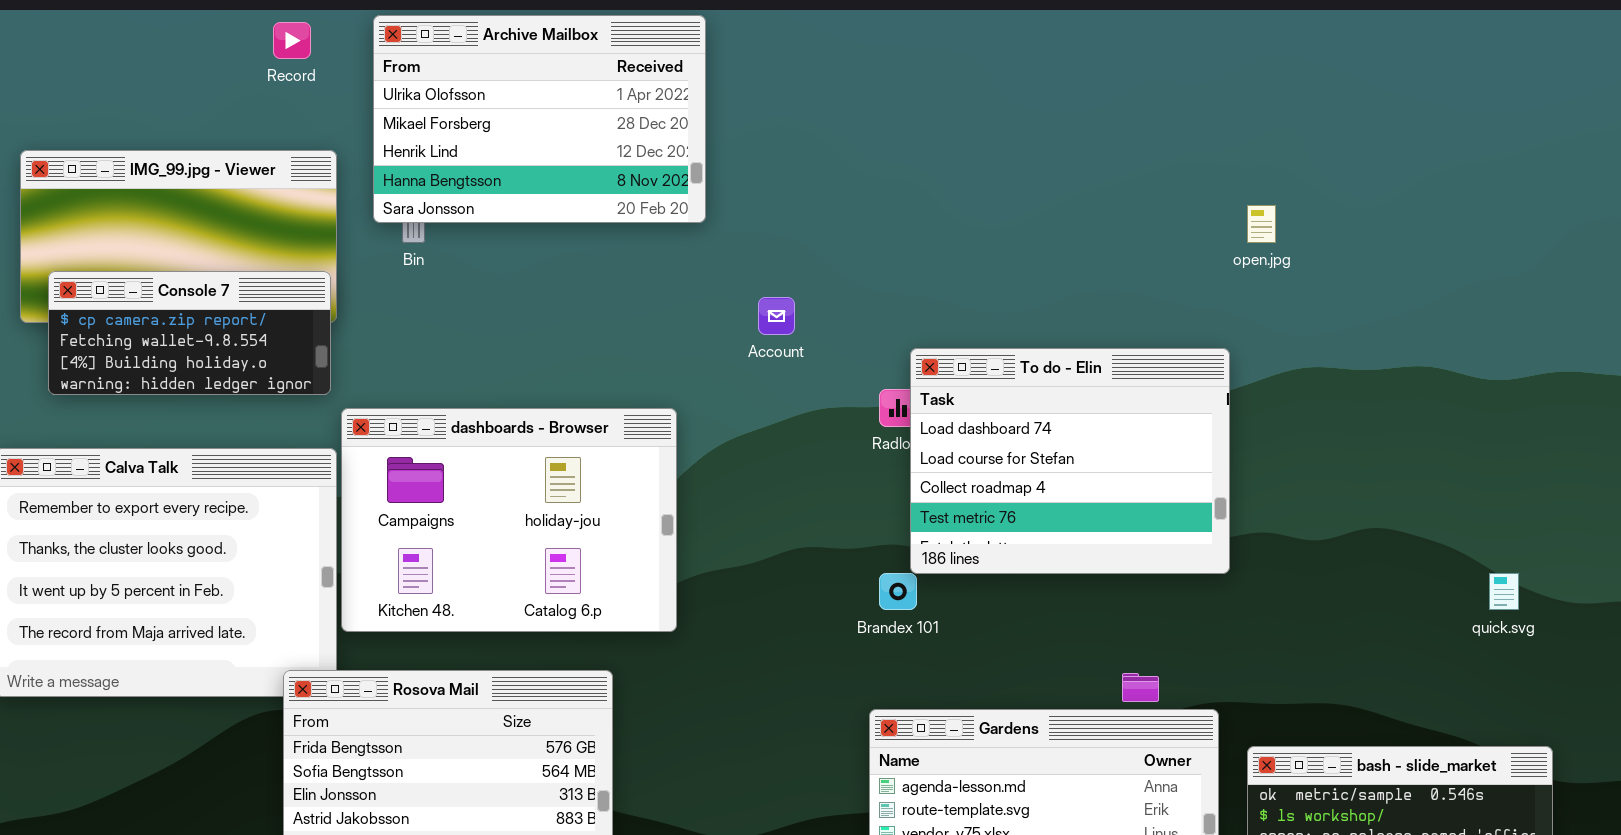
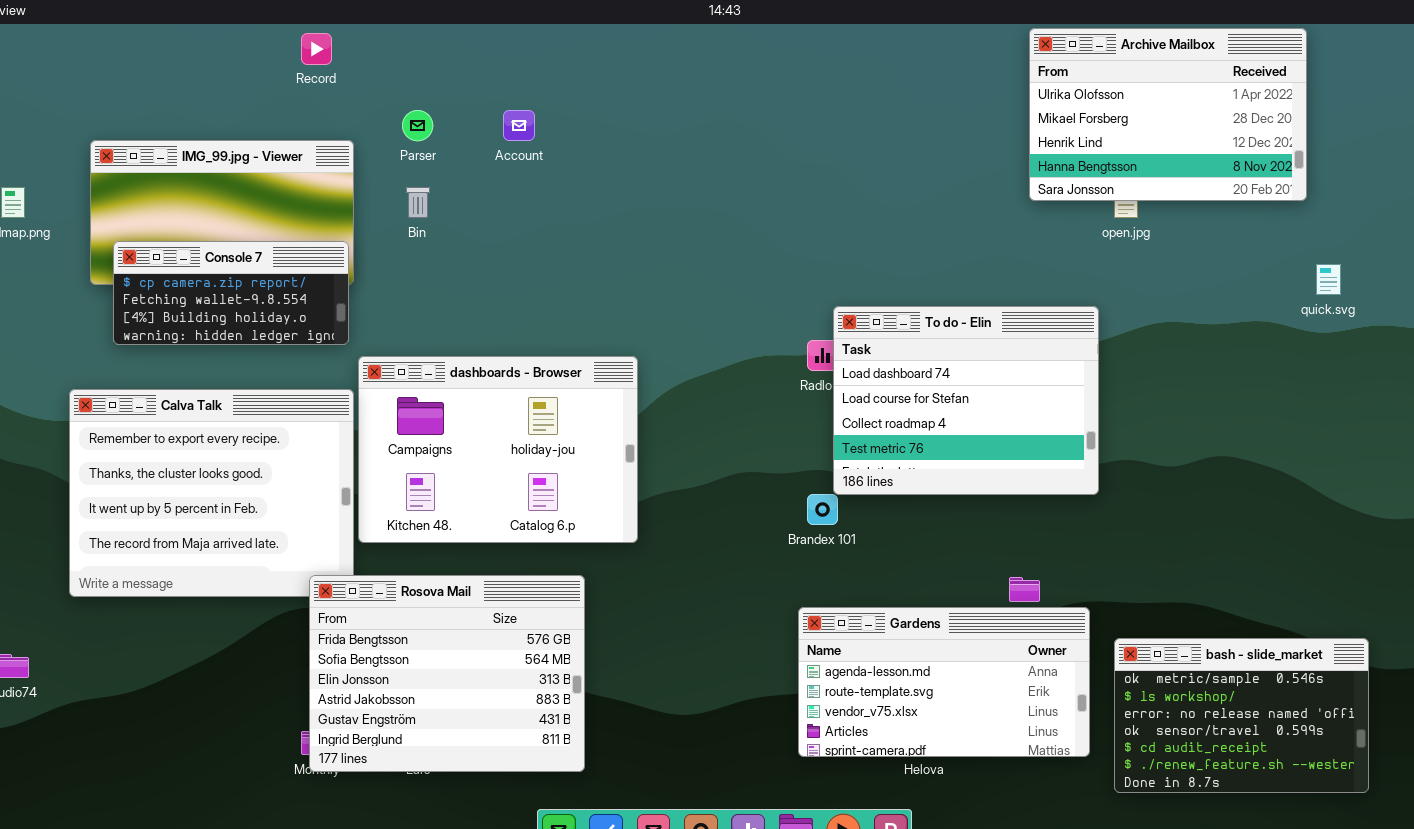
Archive Mailbox: [373,15,706,223] -> [1029,28,1307,201], moved
Account: [758,297,795,335] -> [503,110,535,141], moved
quick.svg: [1489,573,1519,610] -> [1316,264,1341,295], moved

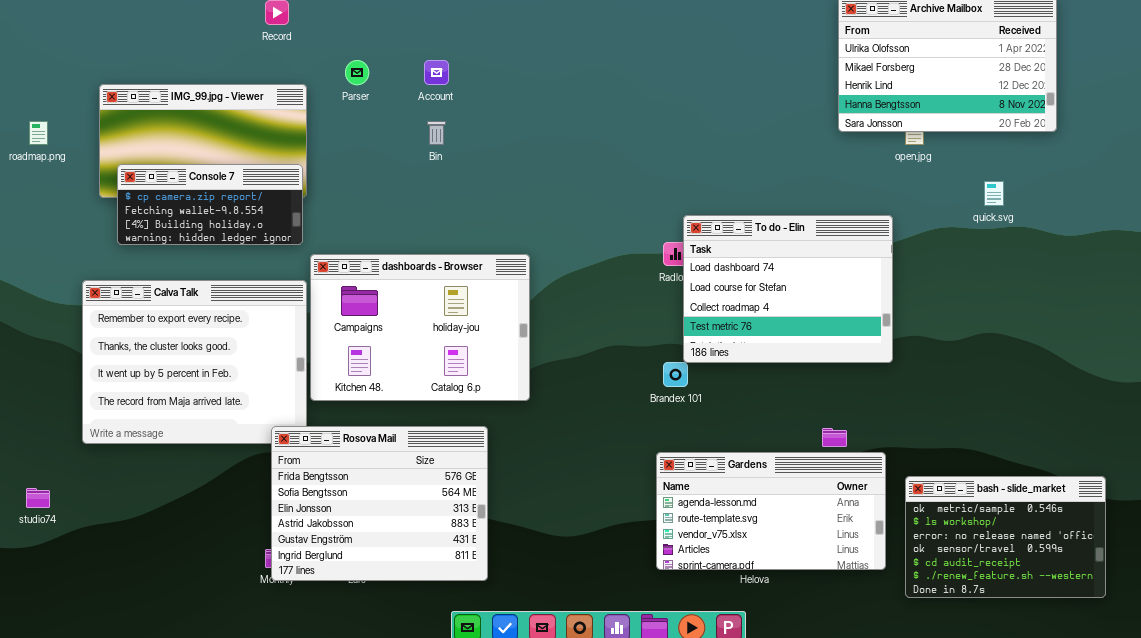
Bin: [406,187,430,218] -> [427,121,446,145], moved
quick.svg: [1316,264,1341,295] -> [984,181,1004,206], moved

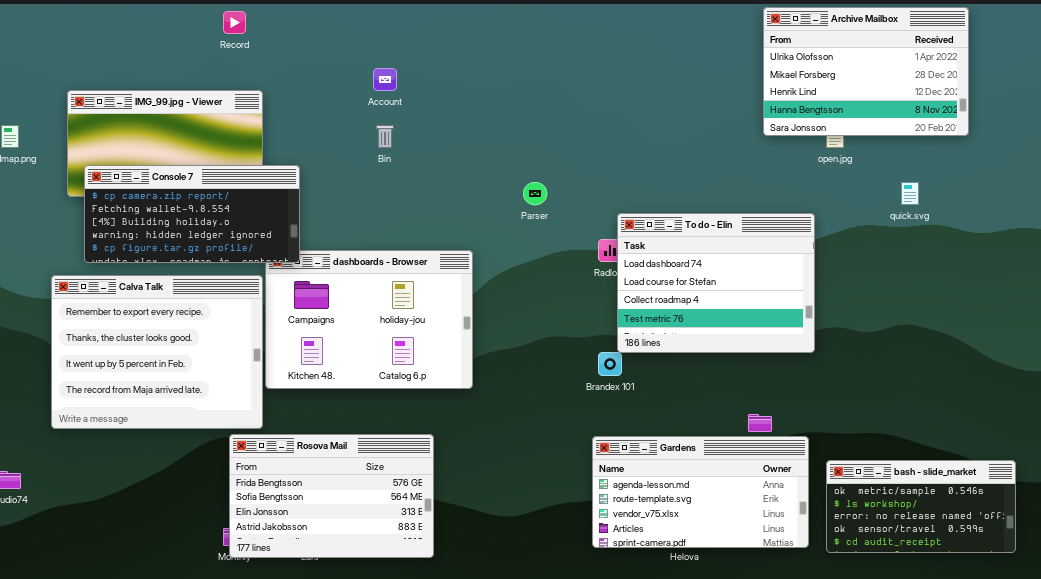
Parser: [345,60,369,85] -> [523,182,547,205], moved
Console 7: [117,164,303,245] -> [84,165,300,263], resized
Rosova Mail: [271,426,488,581] -> [229,434,434,558], resized
bash - slide_market: [905,476,1106,598] -> [826,460,1016,553], resized

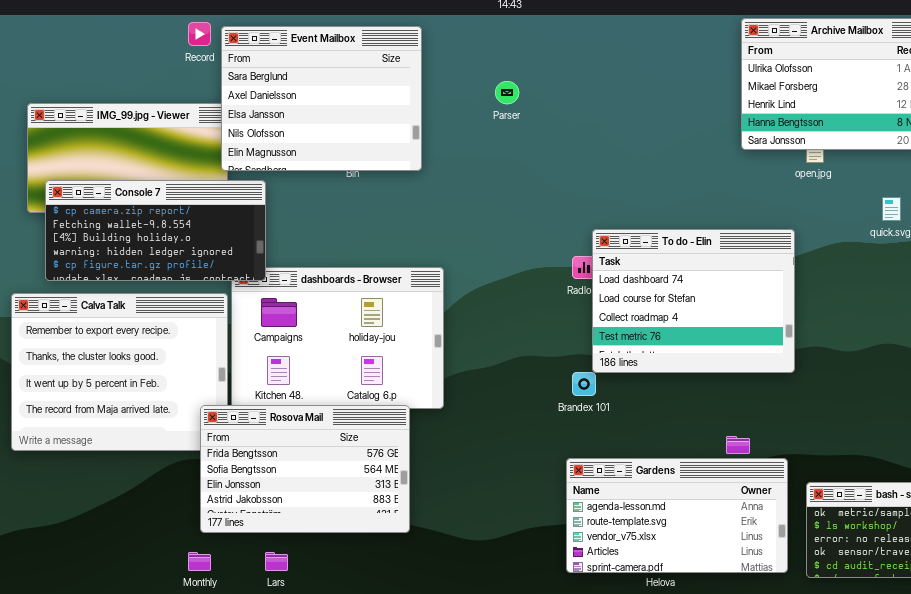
Event Mailbox: none -> [221,26,422,171], opened
Parser: [523,182,547,205] -> [495,81,519,104], moved
Rosova Mail: [229,434,434,558] -> [200,405,410,533], moved

